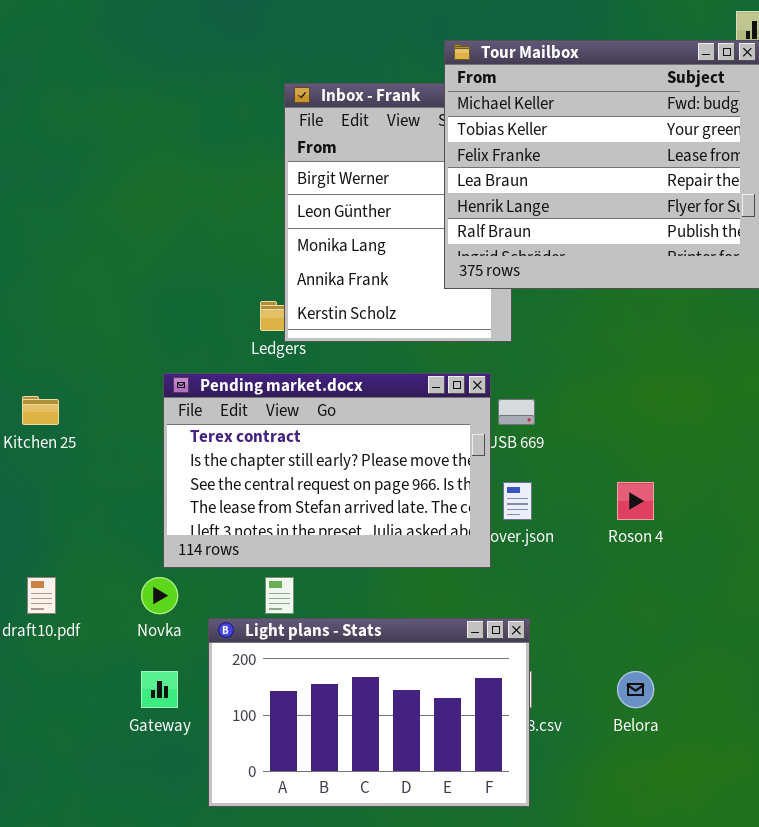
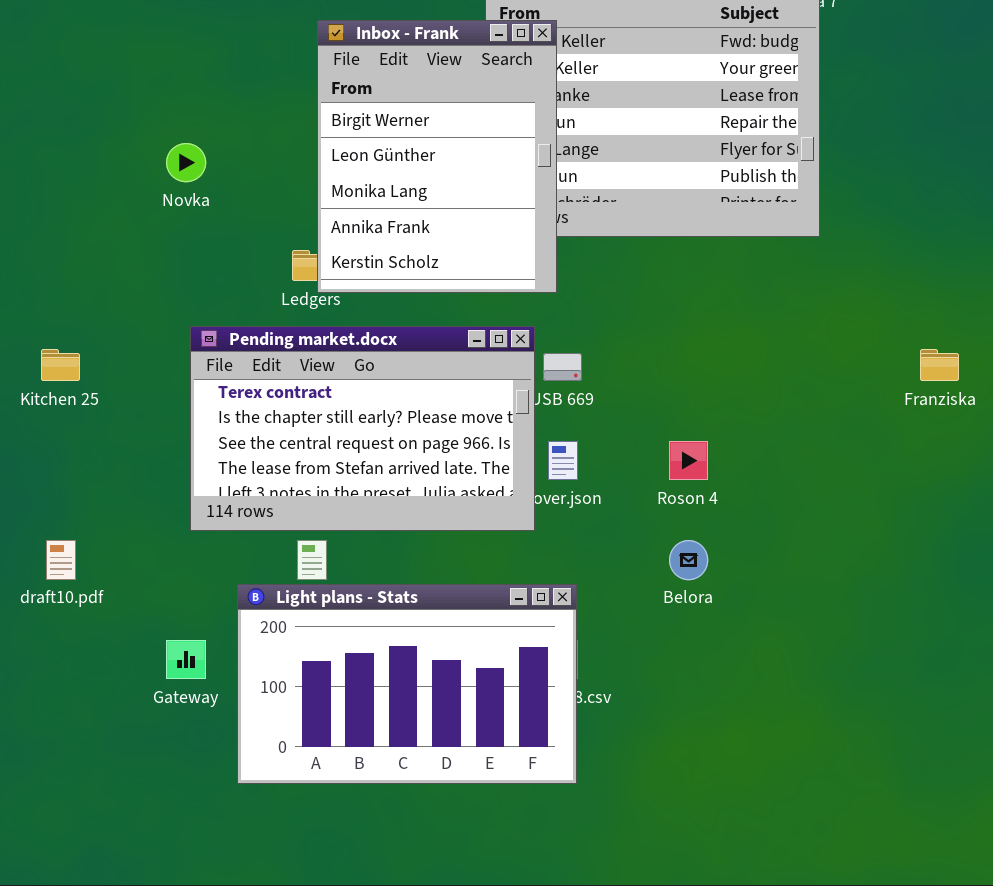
Inbox - Frank: [284,83,512,342] -> [317,20,557,293], raised
Novka: [141,577,178,614] -> [166,143,206,182], moved
Belora: [617,671,654,708] -> [669,540,708,580], moved

